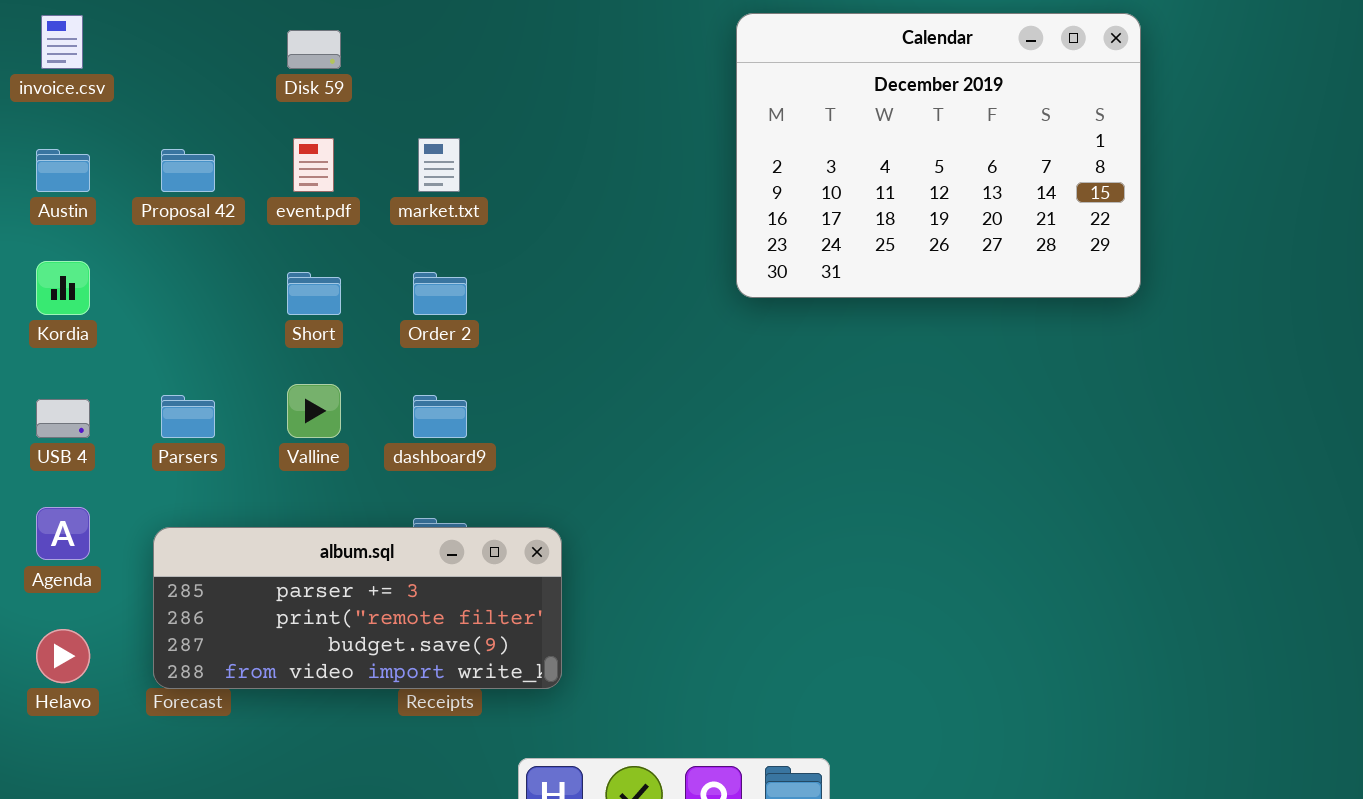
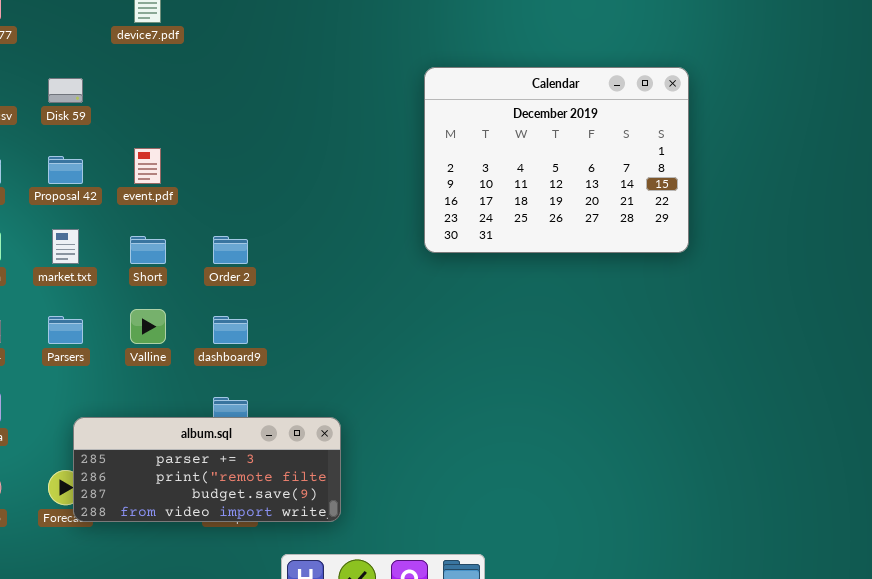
Disk 59: [287,30,341,69] -> [48,78,83,103], moved
market.txt: [418,138,460,192] -> [52,229,79,264], moved
album.sql: [153,527,562,689] -> [73,417,341,522], moved

